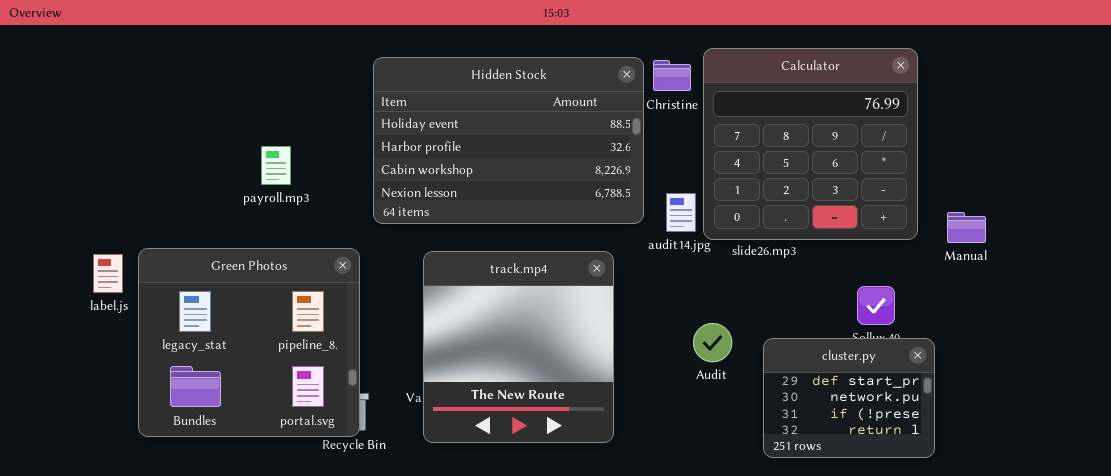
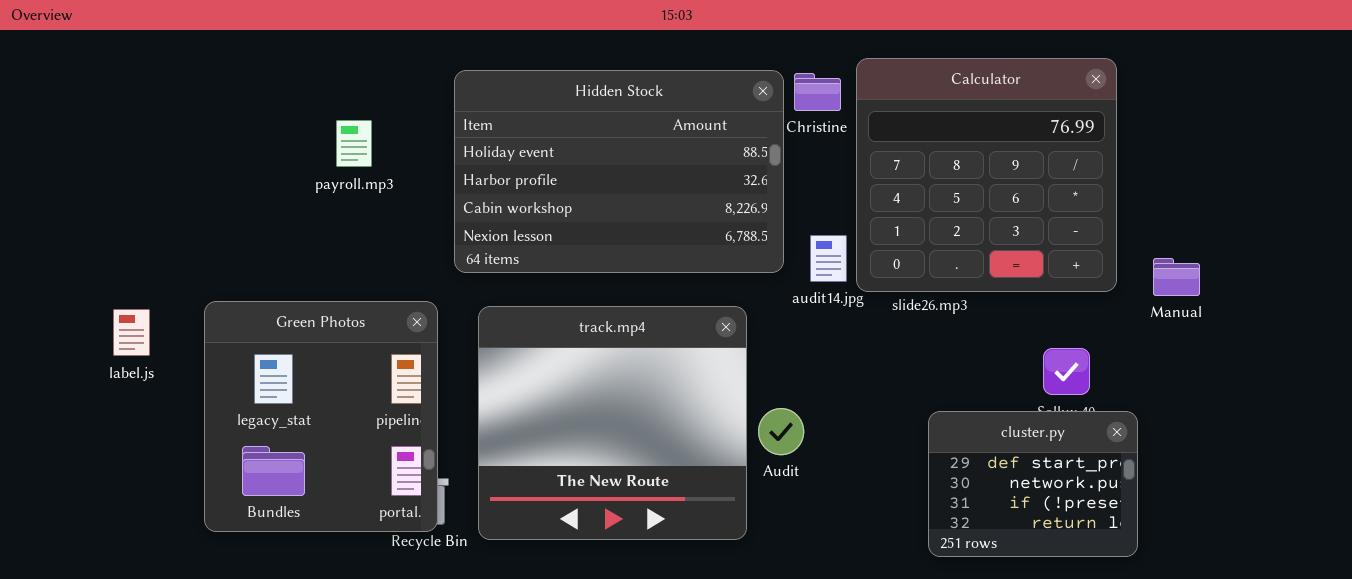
payroll.mp3: [261,146,291,185] -> [336,120,372,167], moved
Green Photos: [138,248,360,437] -> [204,301,438,532], resized
track.mp4: [423,251,614,443] -> [478,306,747,540], resized
Audit: [693,323,732,362] -> [758,408,804,455], moved

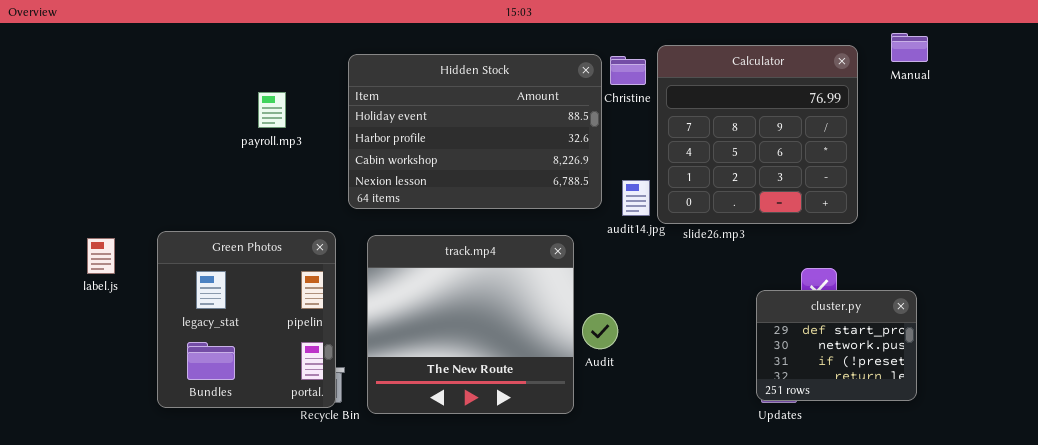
Manual: [1153,258,1200,296] -> [891,33,928,62], moved
cluster.py: [928,411,1138,557] -> [756,290,917,401], moved

